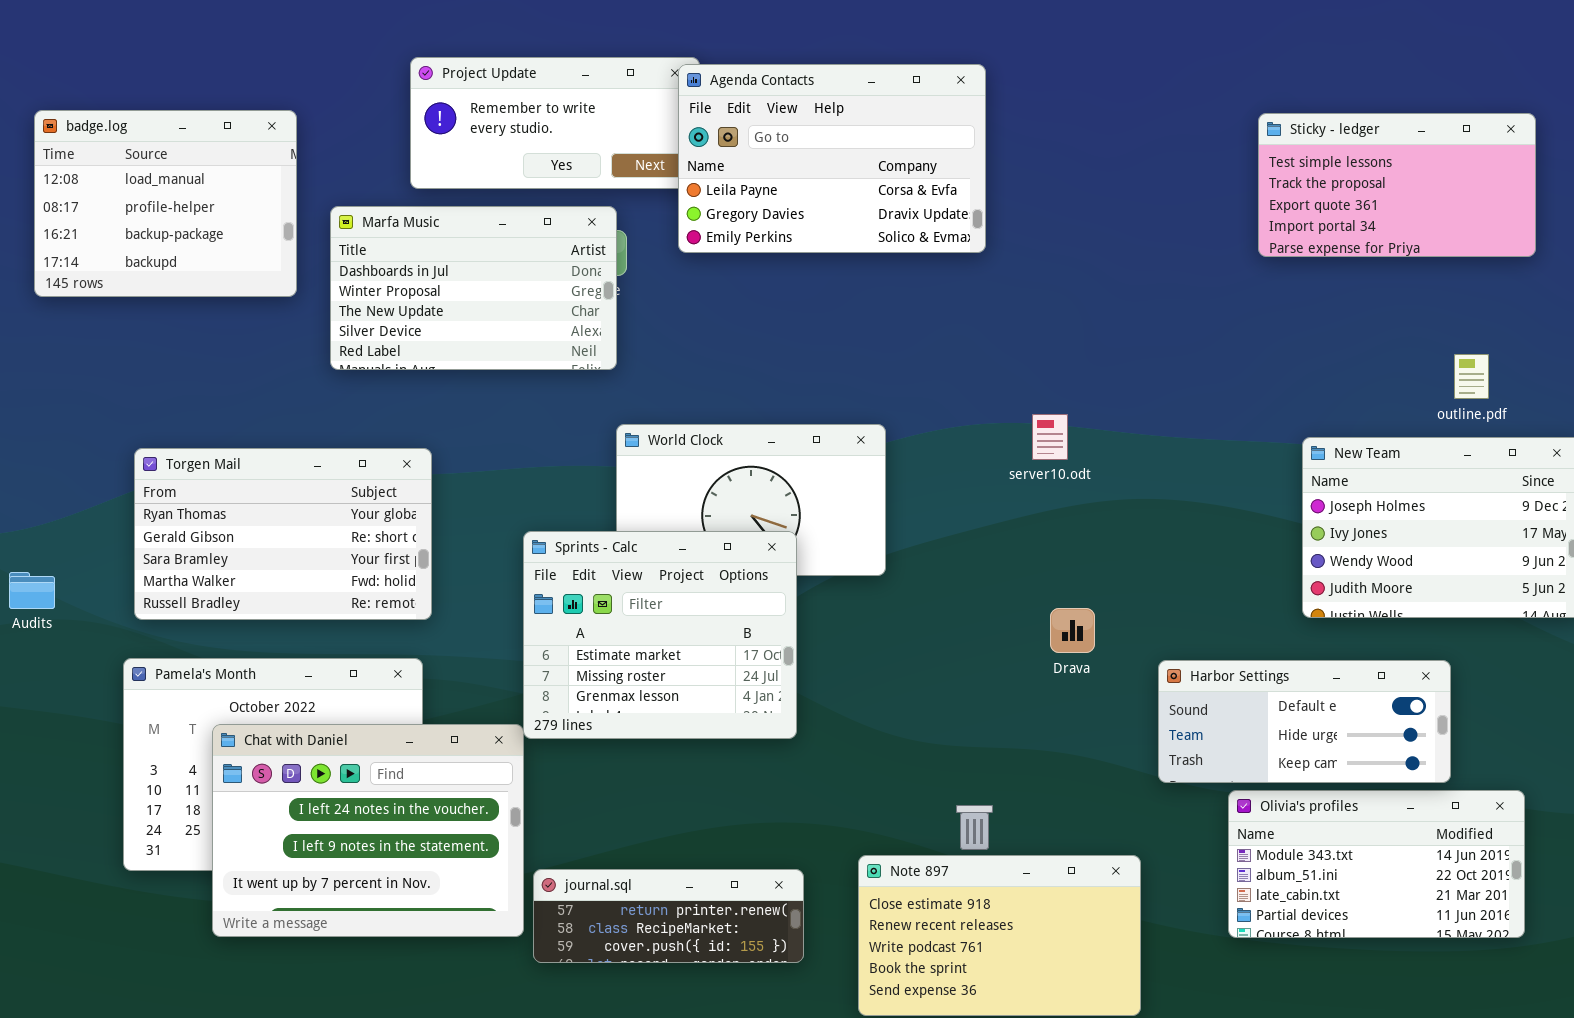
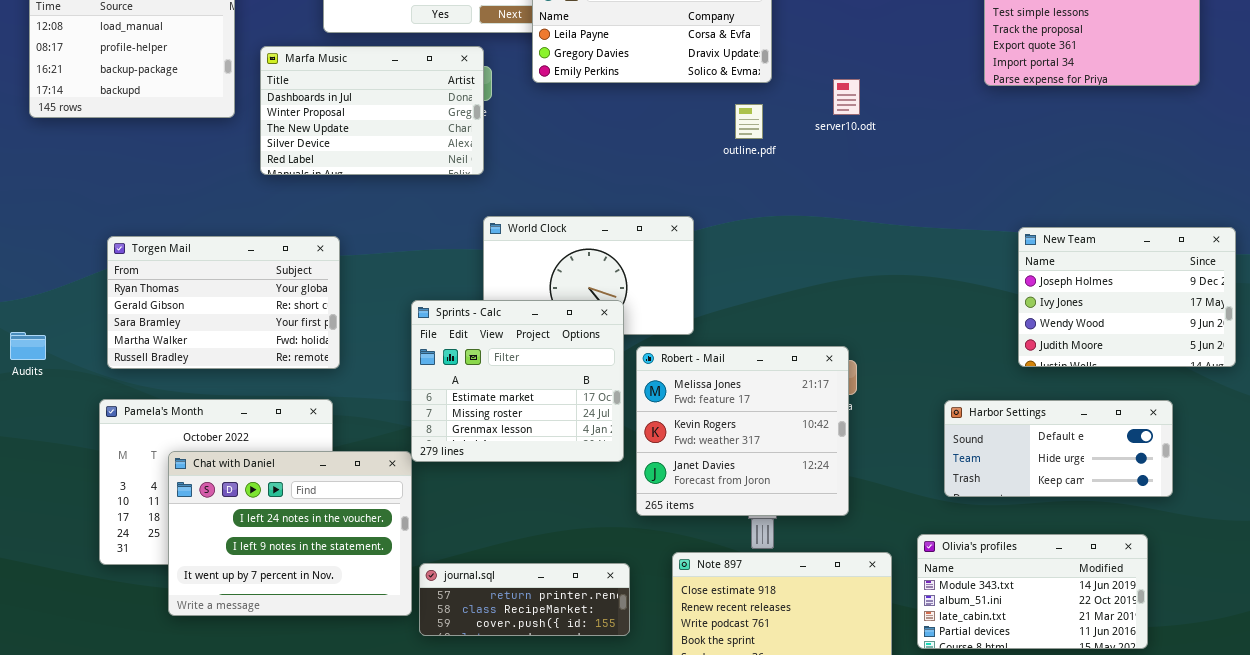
outline.pdf: [1454,354,1489,399] -> [735,104,763,139], moved
server10.odt: [1032,414,1068,460] -> [833,79,860,115], moved
Robert - Mail: none -> [636,346,849,516], opened
Harbor Settings: [1158,660,1451,783] -> [944,400,1173,497], moved
Olivia's profiles: [1228,790,1525,938] -> [917,534,1148,649], moved

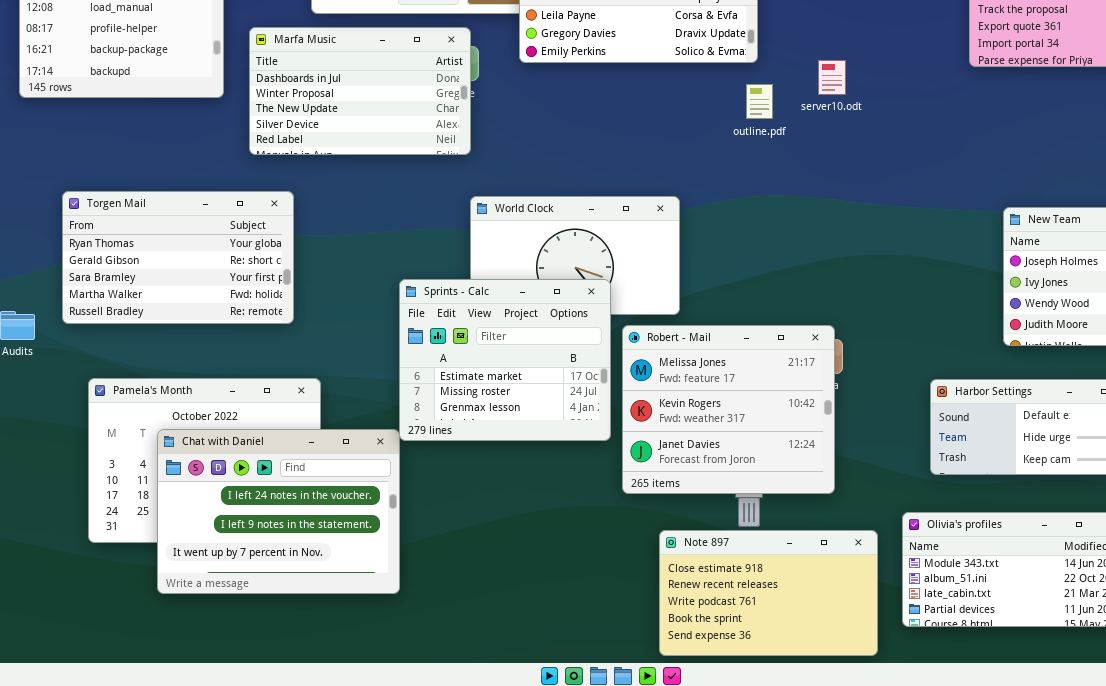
outline.pdf: [735,104,763,139] -> [746,84,773,119], moved
Torgen Mail: [107,236,340,369] -> [62,191,294,324], moved
journal.sql: [419,563,630,636] -> none, closed

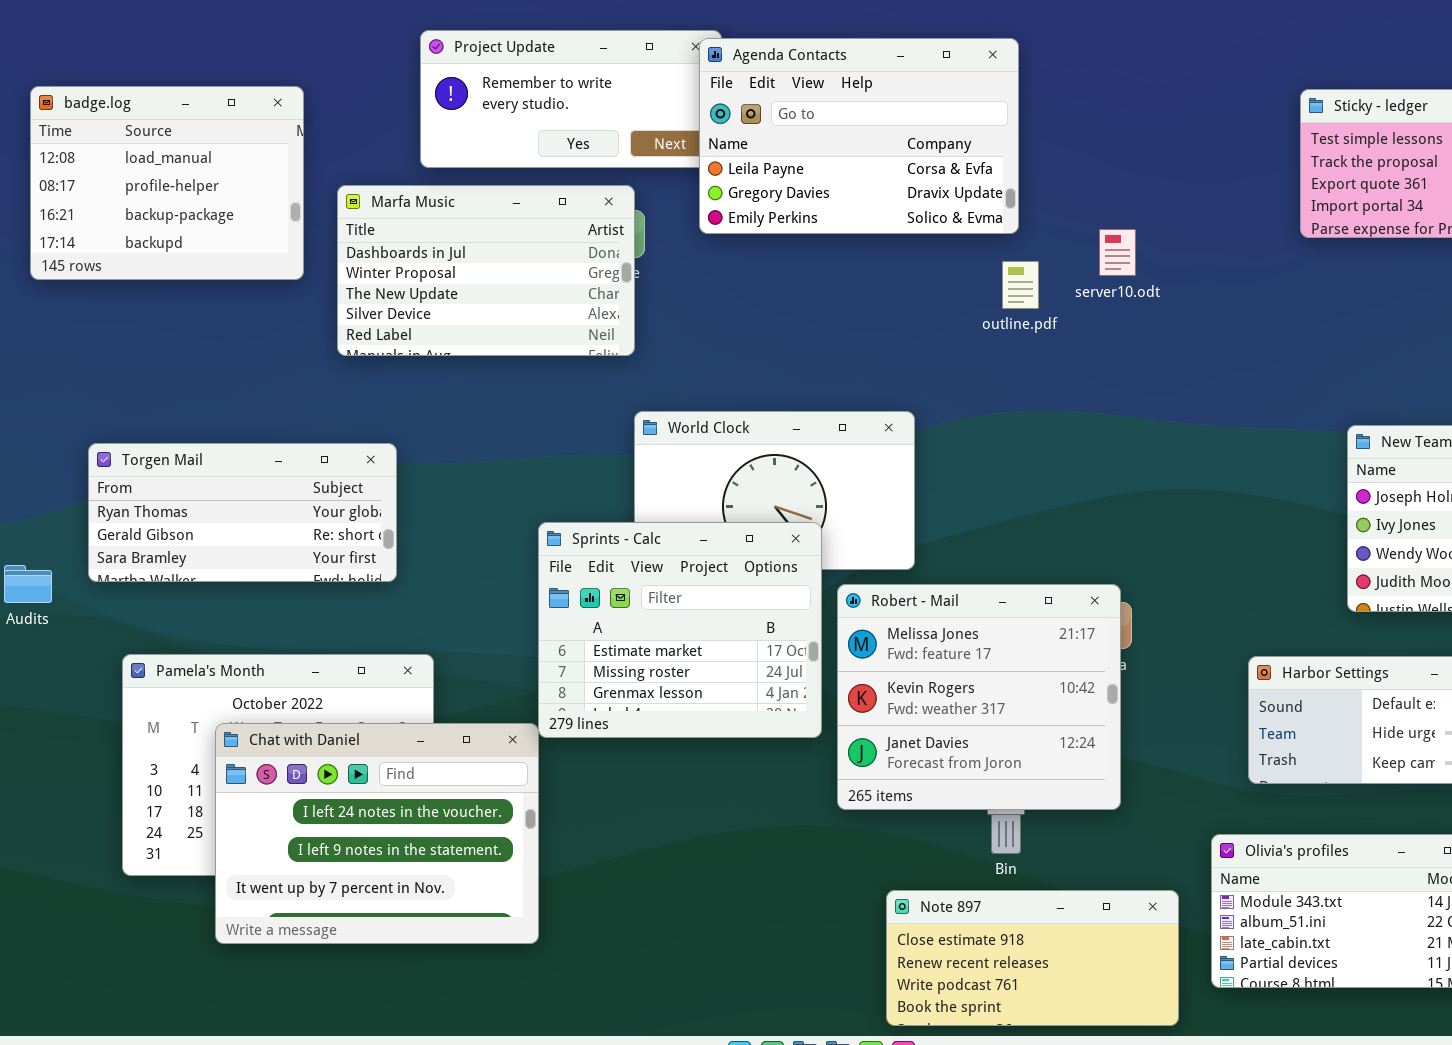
Torgen Mail: [62,191,294,324] -> [88,443,397,582], resized
Note 897: [659,530,878,656] -> [886,890,1179,1026], resized

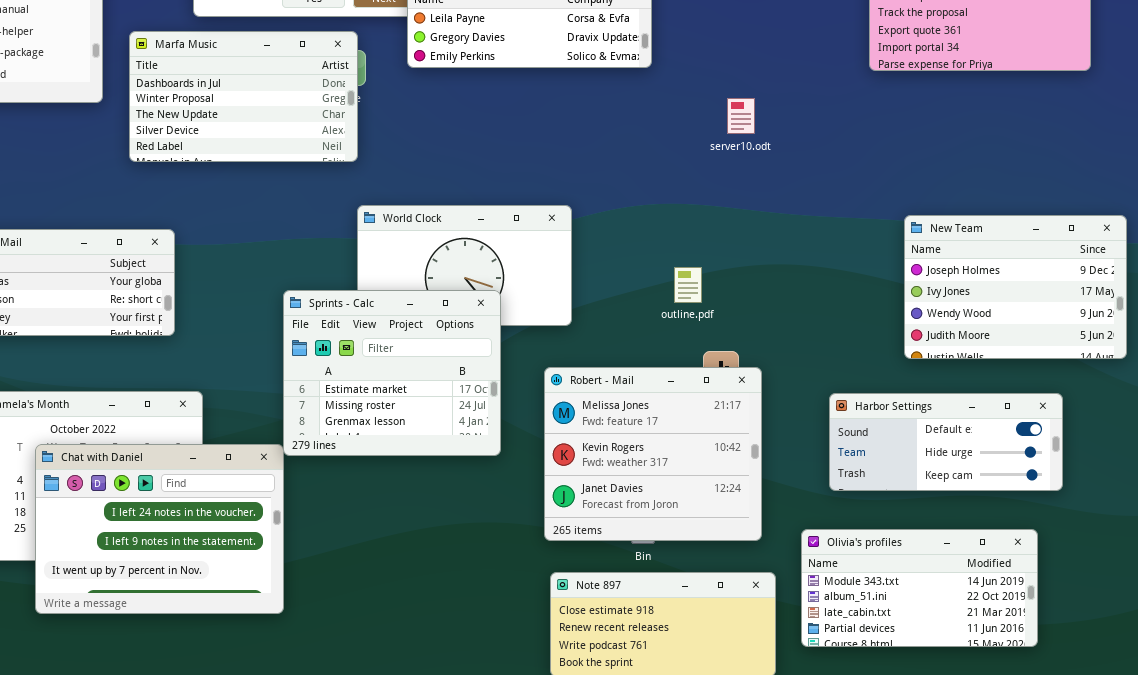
server10.odt: [1099,229,1136,276] -> [727,98,755,134], moved
outline.pdf: [1002,261,1039,309] -> [674,267,702,303], moved
Robert - Mail: [837,584,1121,810] -> [544,367,762,541], moved

